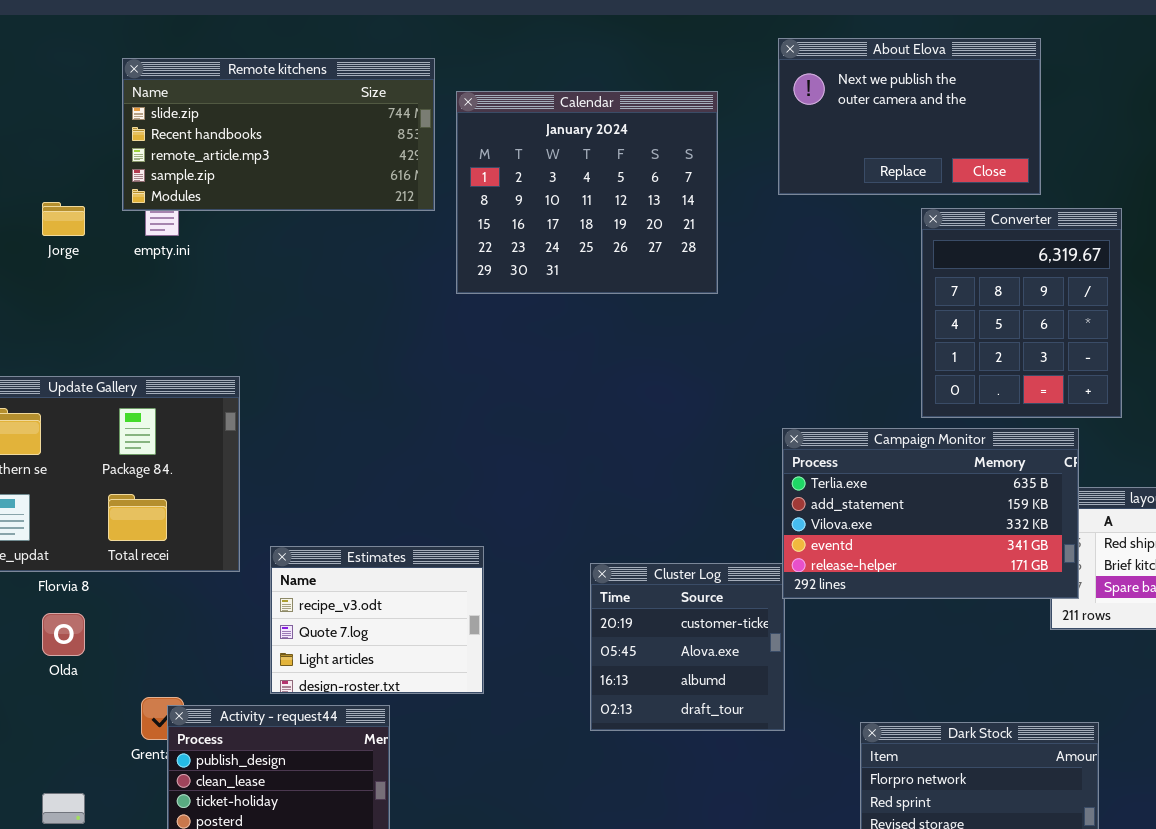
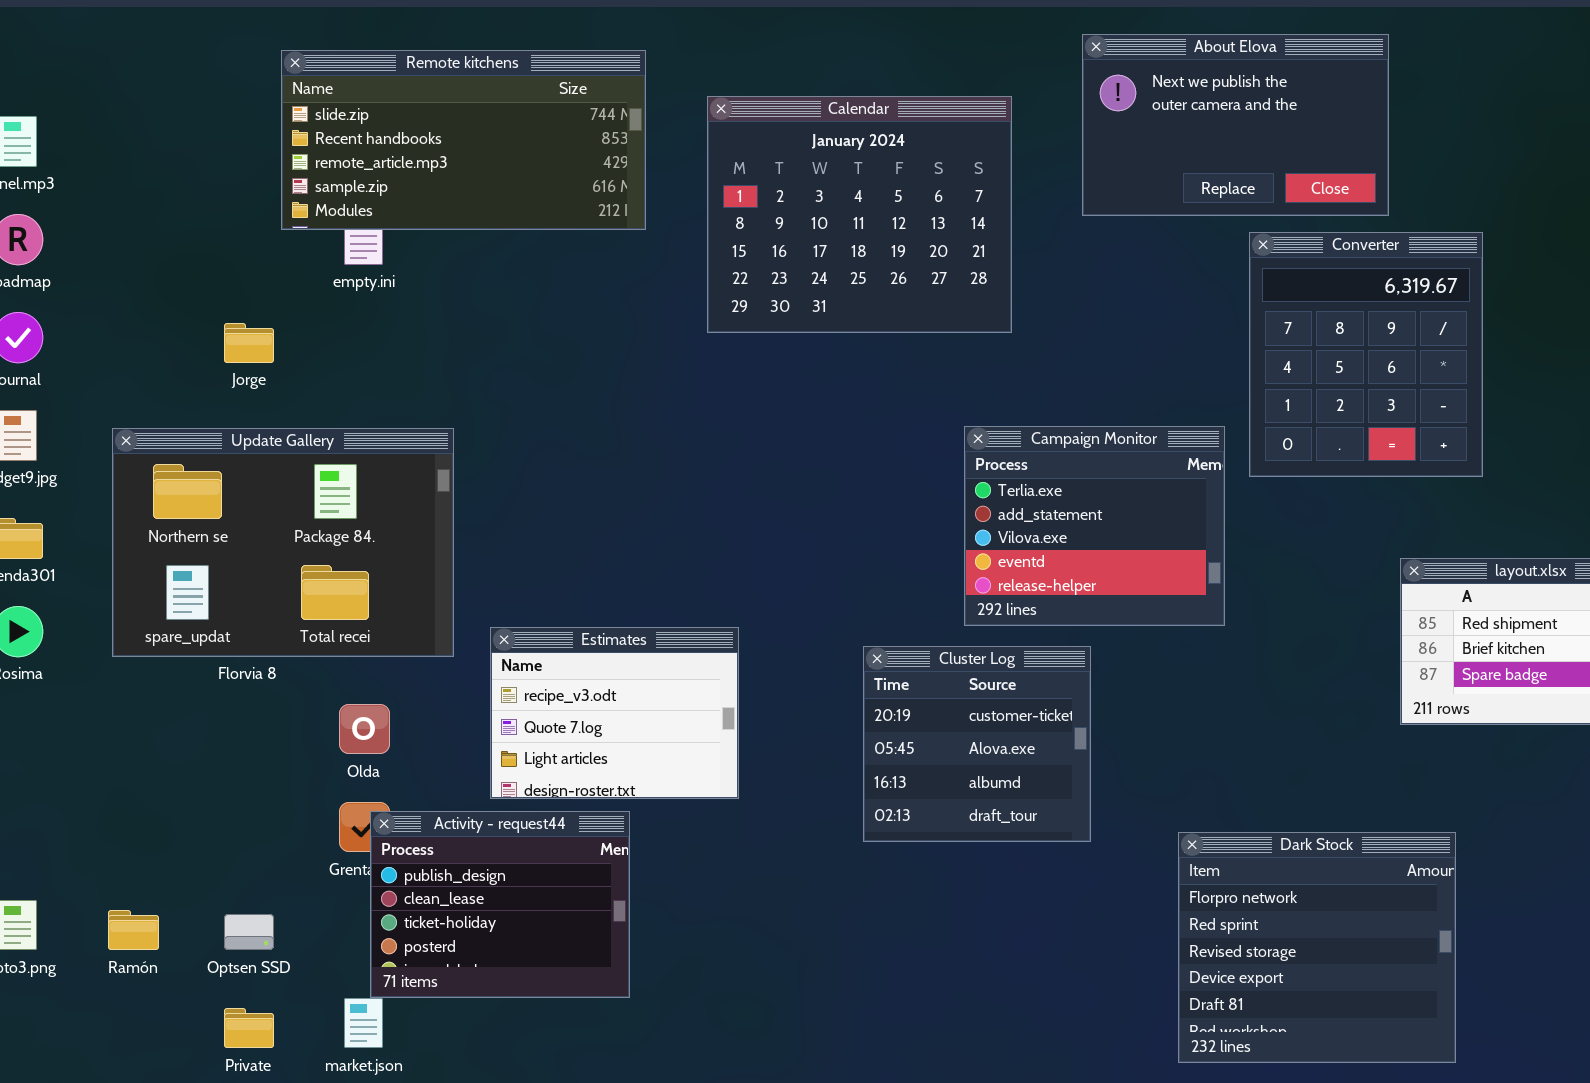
Remote kitchens: [122,58,435,211] -> [281,50,646,230], moved
Jorge: [42,202,85,236] -> [224,323,274,363], moved
Campaign Monitor: [782,428,1079,599] -> [964,426,1225,626], moved, resized
Olda: [42,613,85,656] -> [339,704,390,754], moved

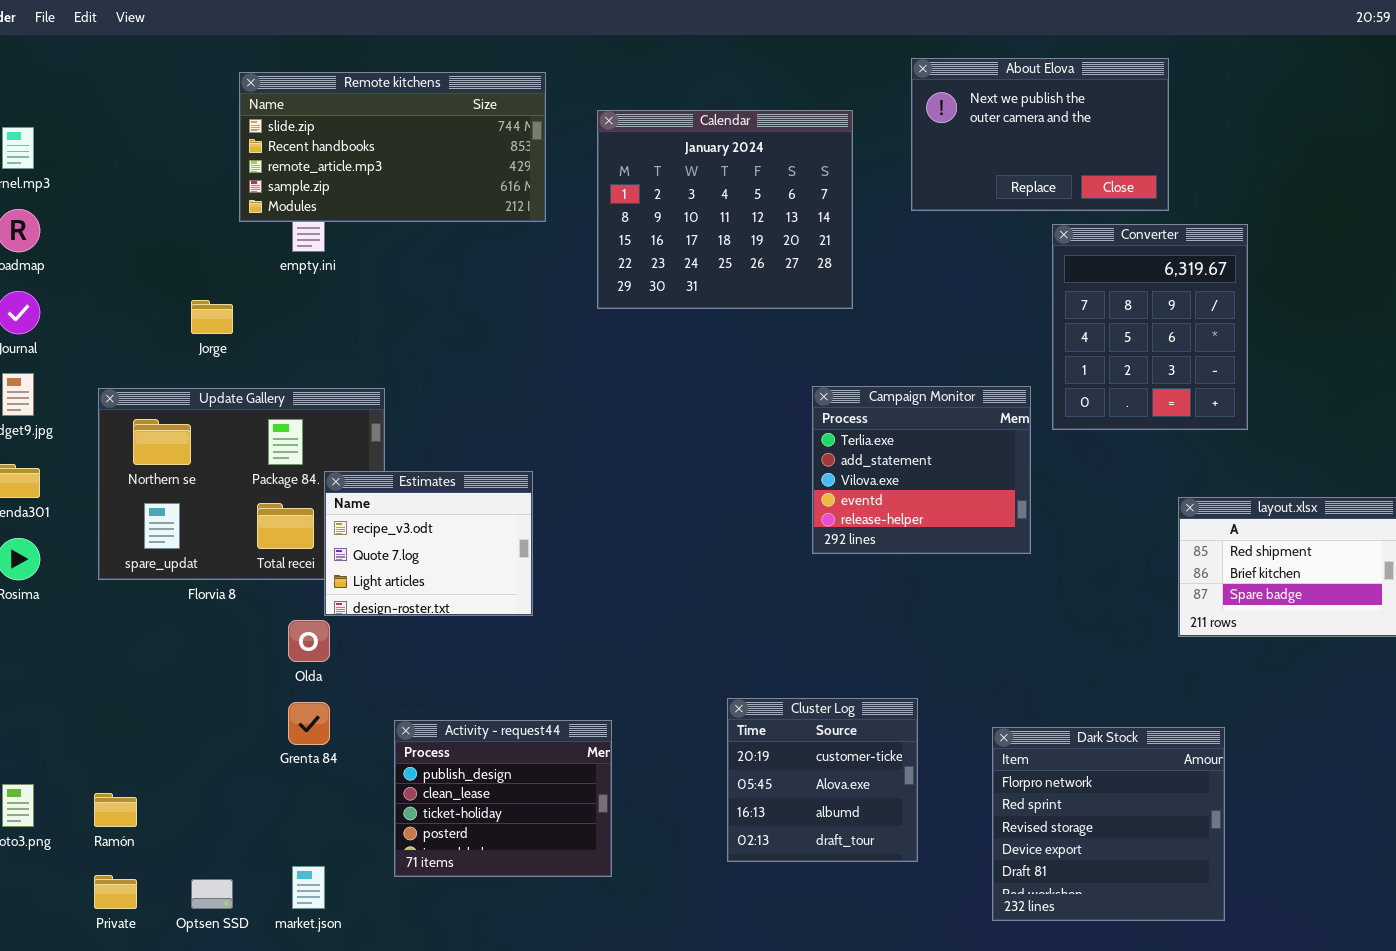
Estimates: [490,627,739,799] -> [324,471,533,616], moved
Cluster Log: [863,646,1091,842] -> [727,698,918,862], moved
Activity - request44: [370,811,630,998] -> [394,720,612,877], moved
Optsen SSD: [224,914,274,950] -> [191,879,233,909], moved
Private: [224,1008,274,1048] -> [94,875,137,909], moved

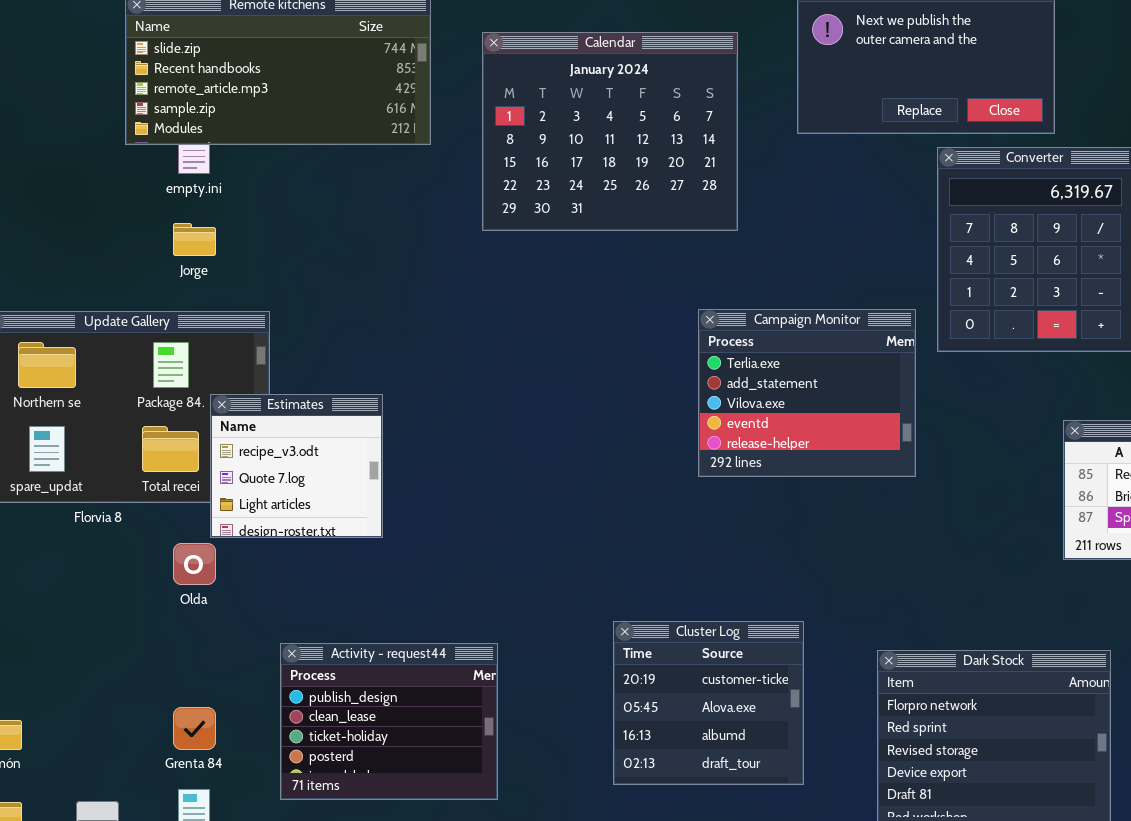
Jorge: [191,300,233,334] -> [173,223,216,256], moved
Estimates: [324,471,533,616] -> [210,394,383,538], resized
Grenta 84: [288,702,330,745] -> [173,707,216,750], moved

